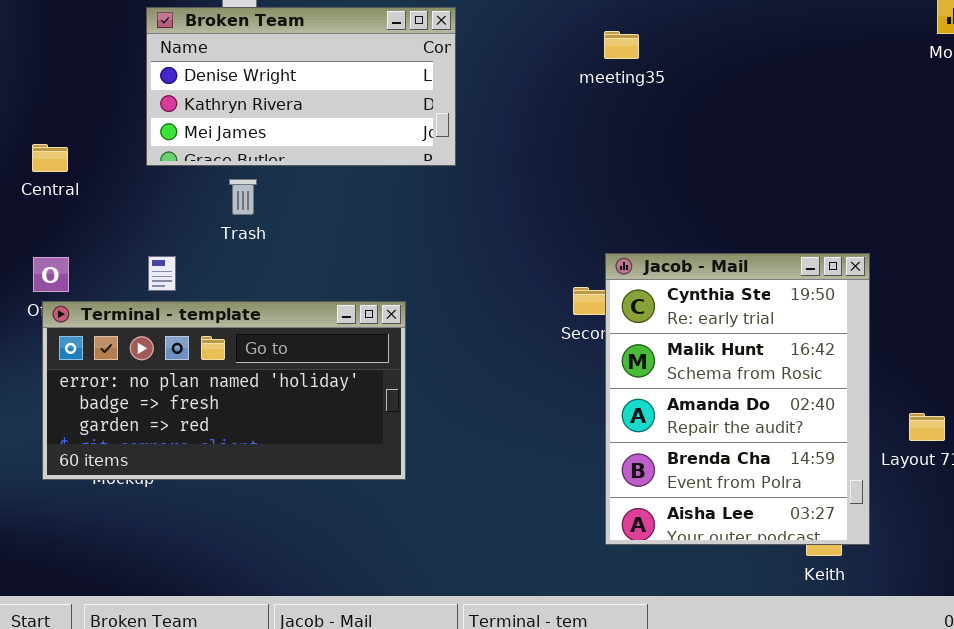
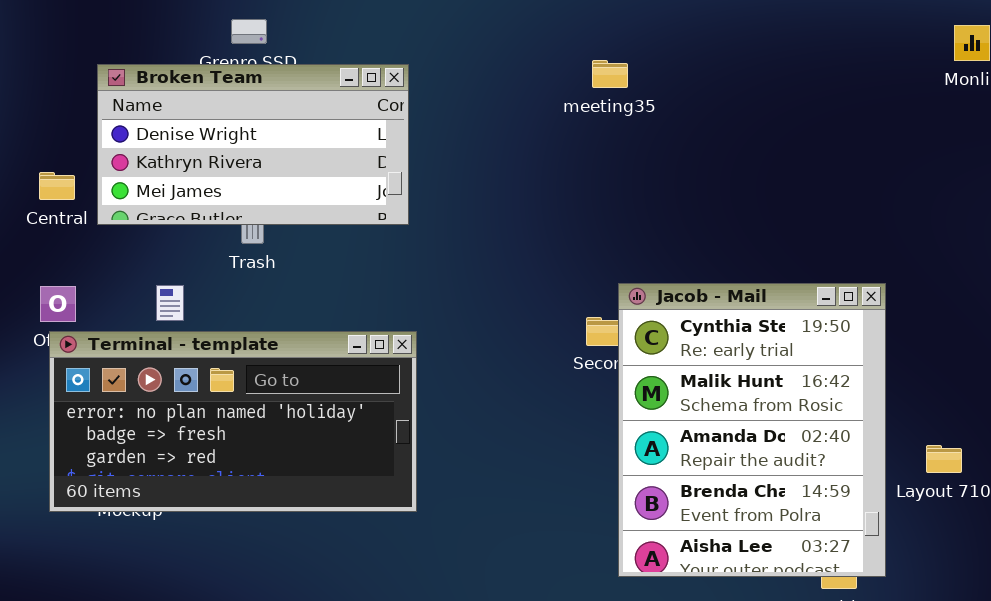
Broken Team: [146,7,456,166] -> [97,64,409,225], moved
meeting35: [604,31,639,59] -> [592,60,628,88], moved

